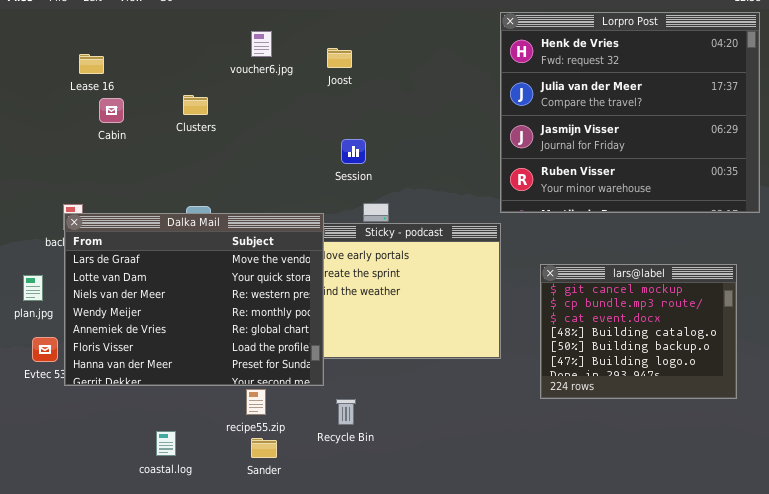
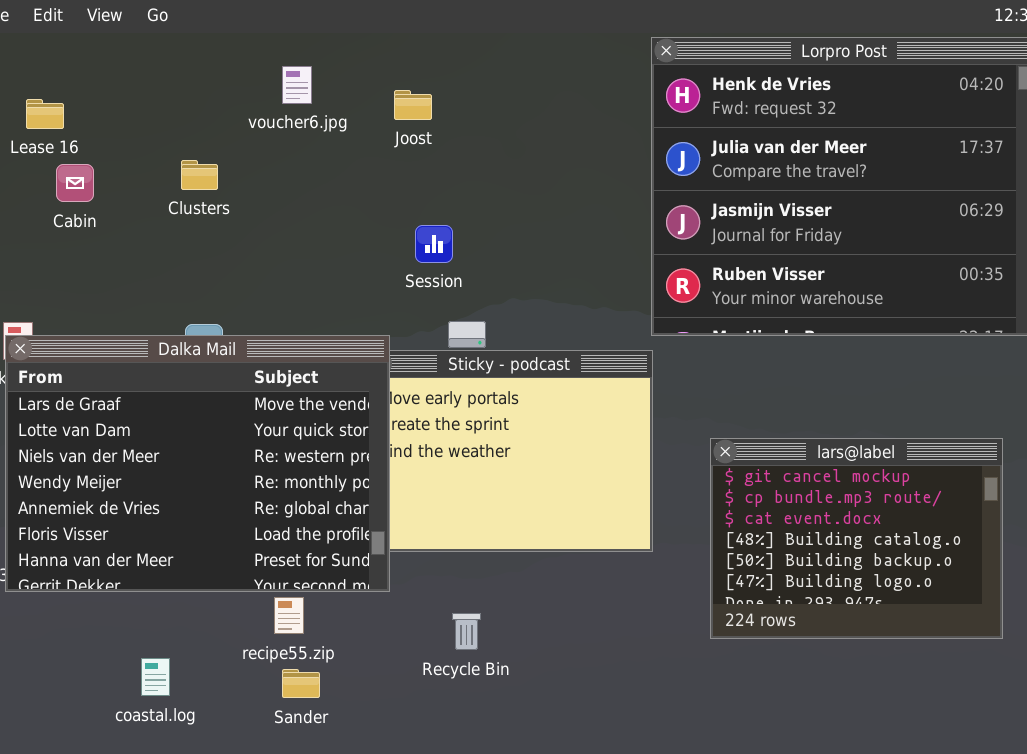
lars@label: [540,264,737,399] -> [710,438,1003,639], moved
Recycle Bin: [336,399,356,425] -> [452,613,481,650], moved

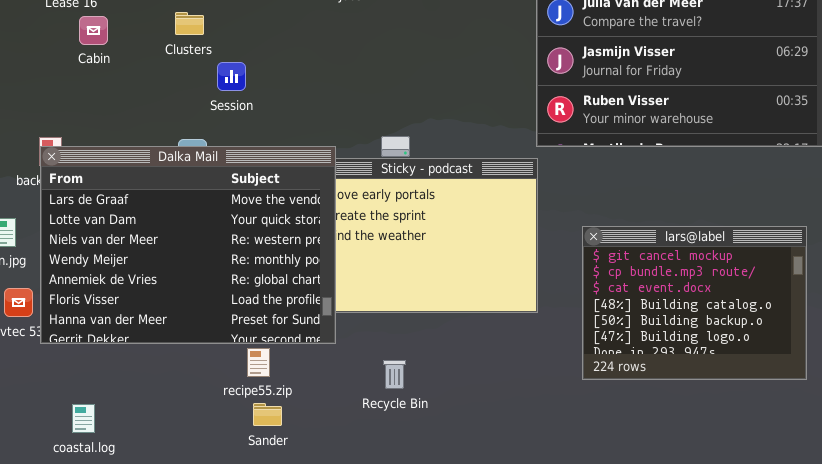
Session: [415,225,453,263] -> [217,62,246,91], moved
coastal.log: [141,658,170,696] -> [72,404,95,433], moved

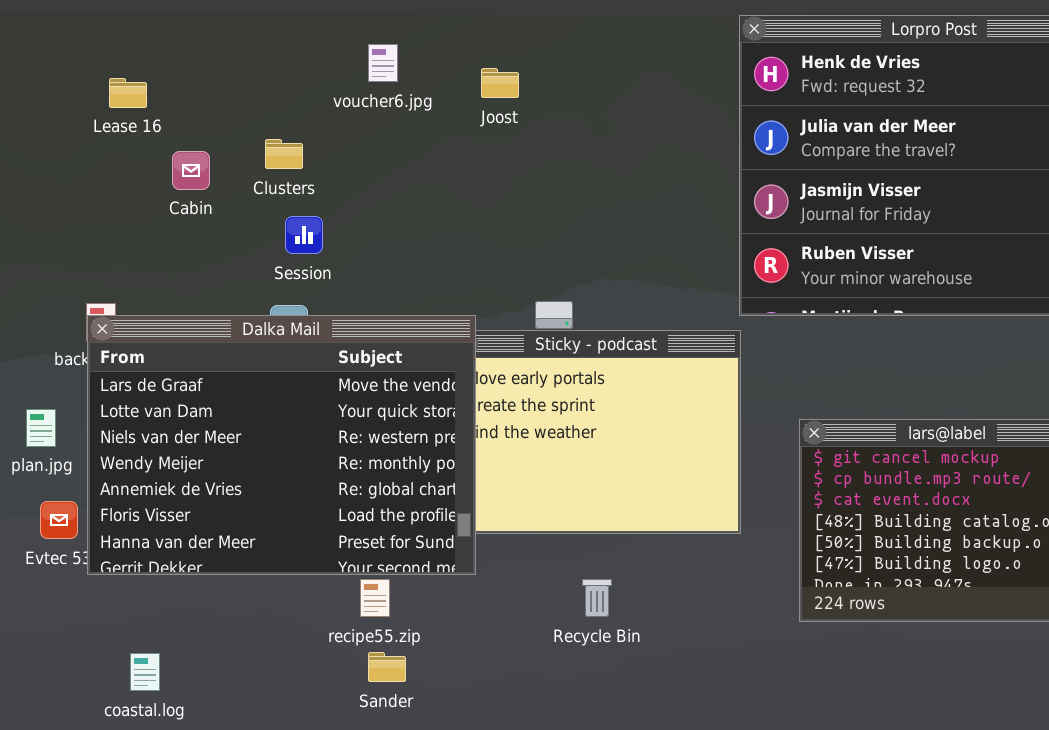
Cabin: [79,16,108,45] -> [172,151,210,190], moved
Session: [217,62,246,91] -> [285,216,323,254], moved
Recycle Bin: [383,360,406,389] -> [582,579,612,617], moved

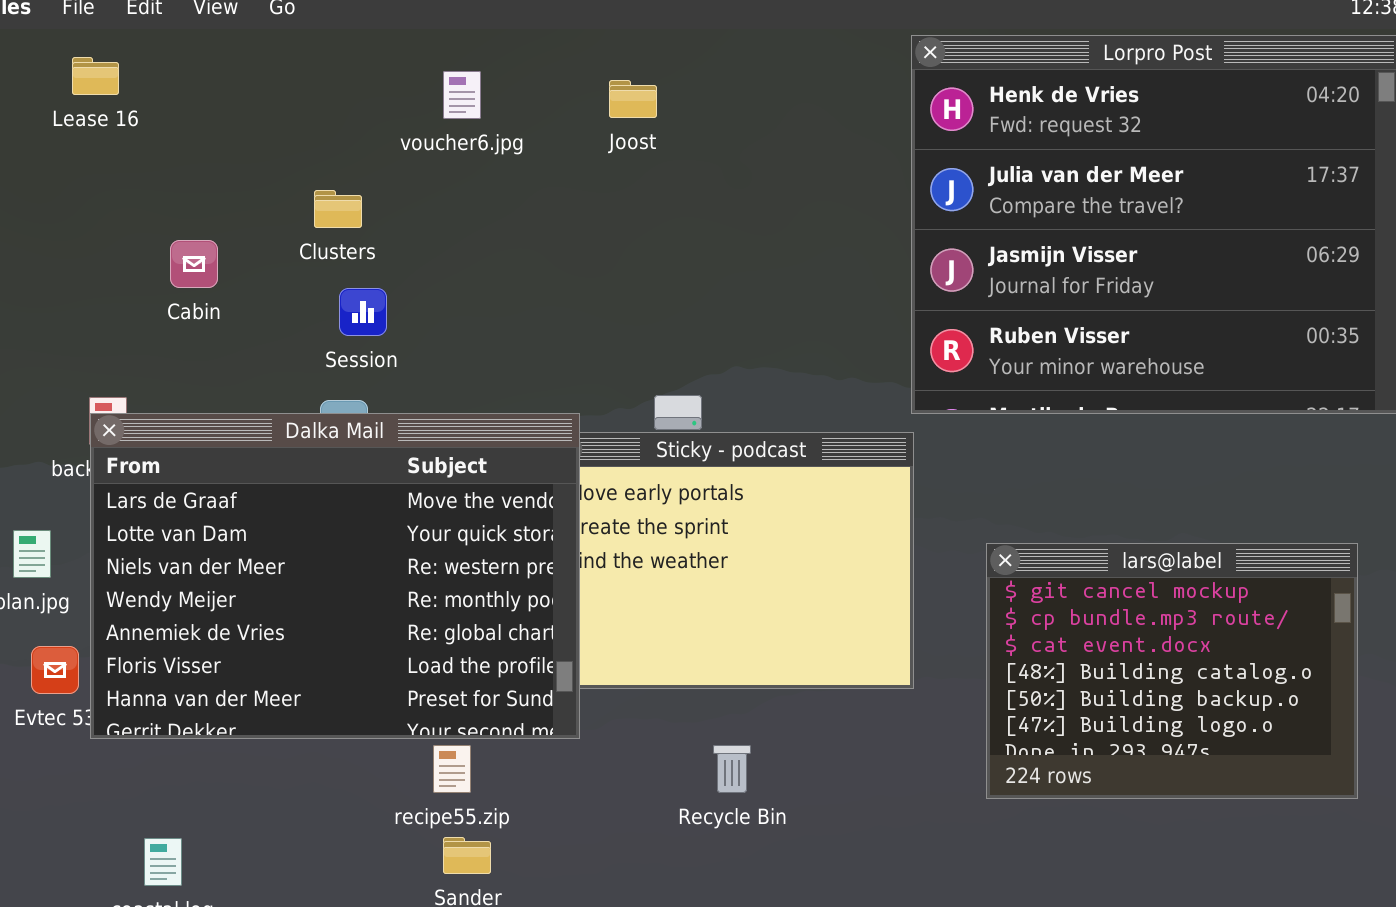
Joost: [481,68,519,98] -> [609,80,657,118], moved
Lease 16: [109,78,147,108] -> [72,57,119,95], moved
Cabin: [172,151,210,190] -> [170,240,218,288], moved

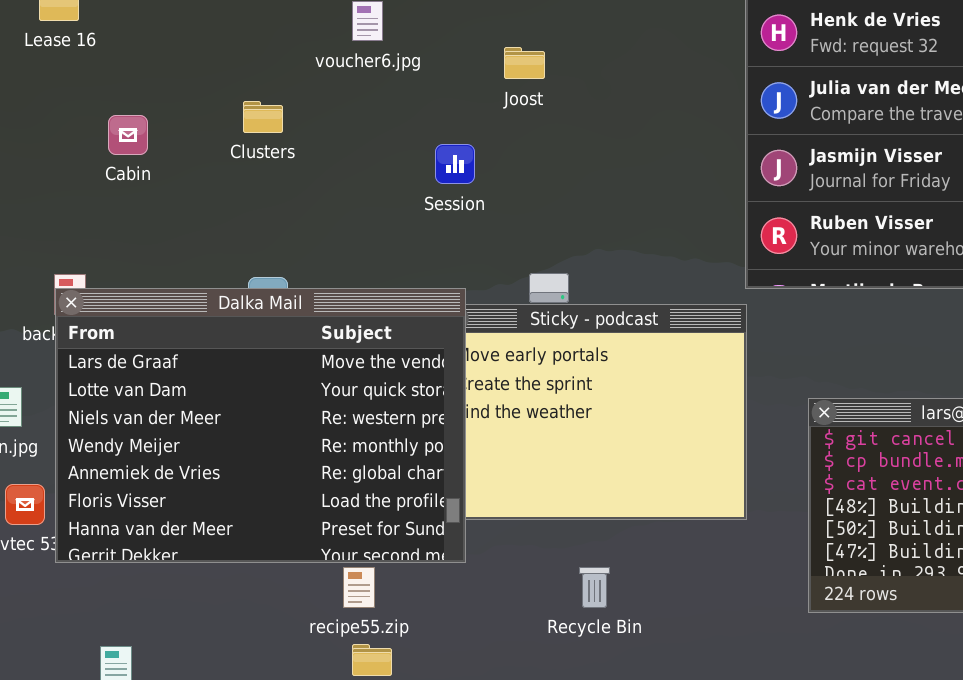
Joost: [609,80,657,118] -> [504,47,545,79], moved
Cabin: [170,240,218,288] -> [108,115,148,155], moved
Session: [339,288,387,336] -> [435,144,475,184], moved

